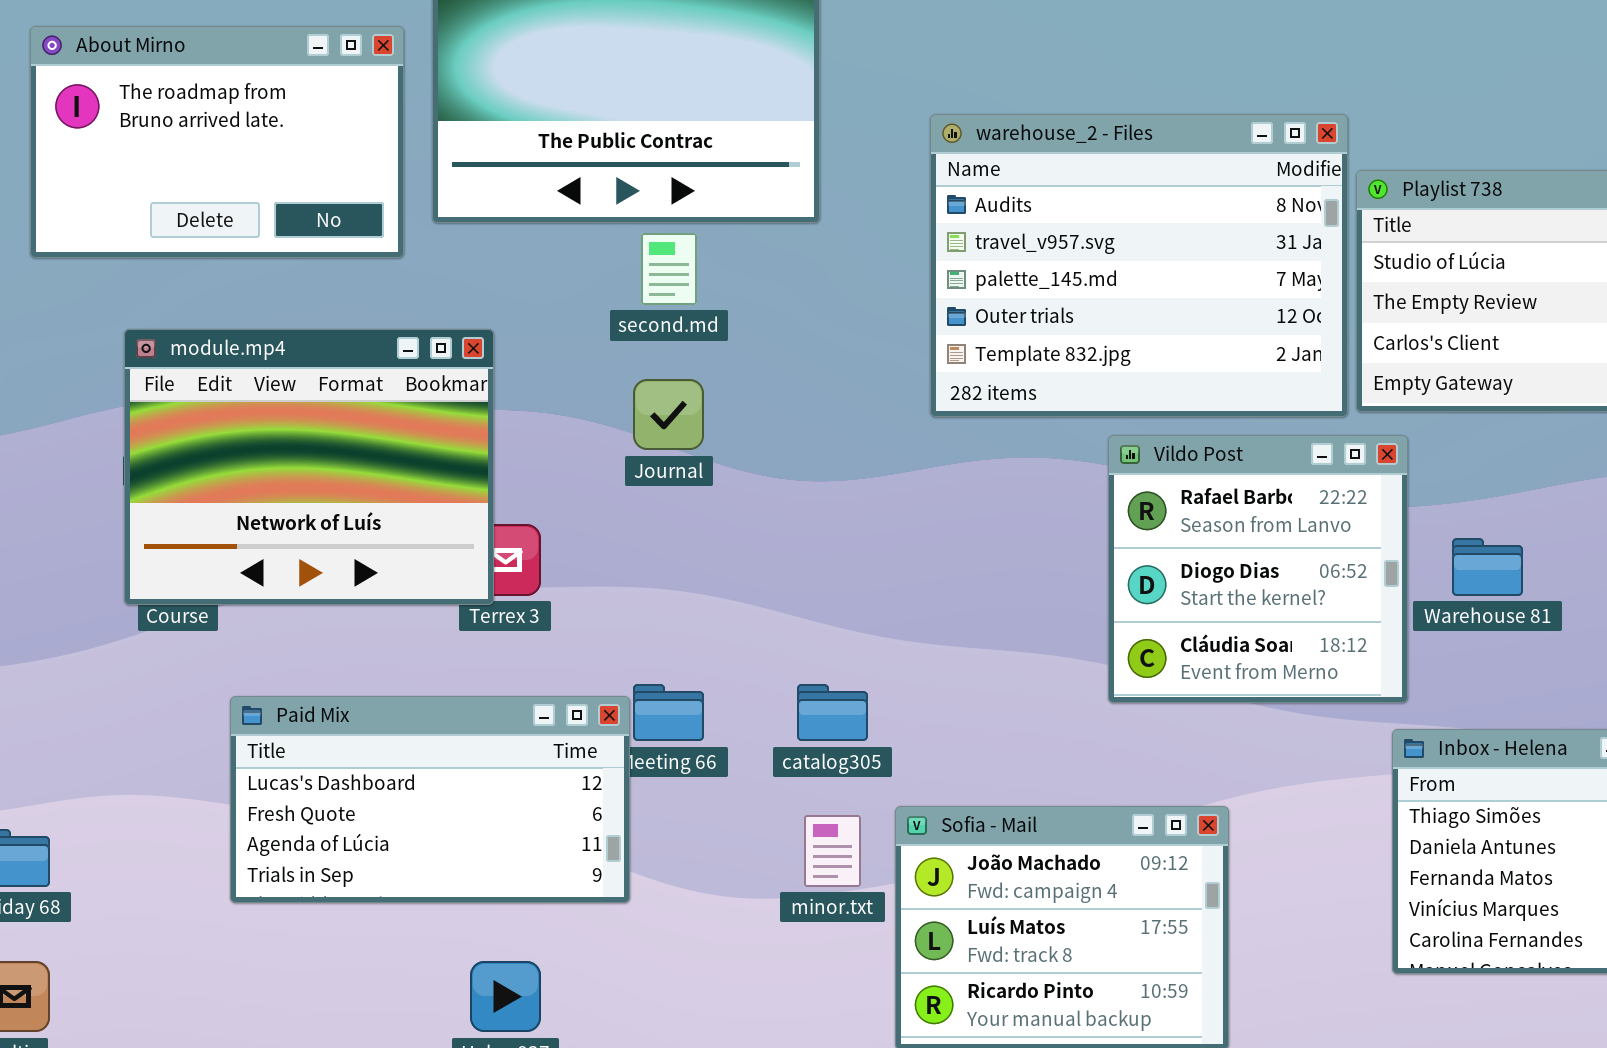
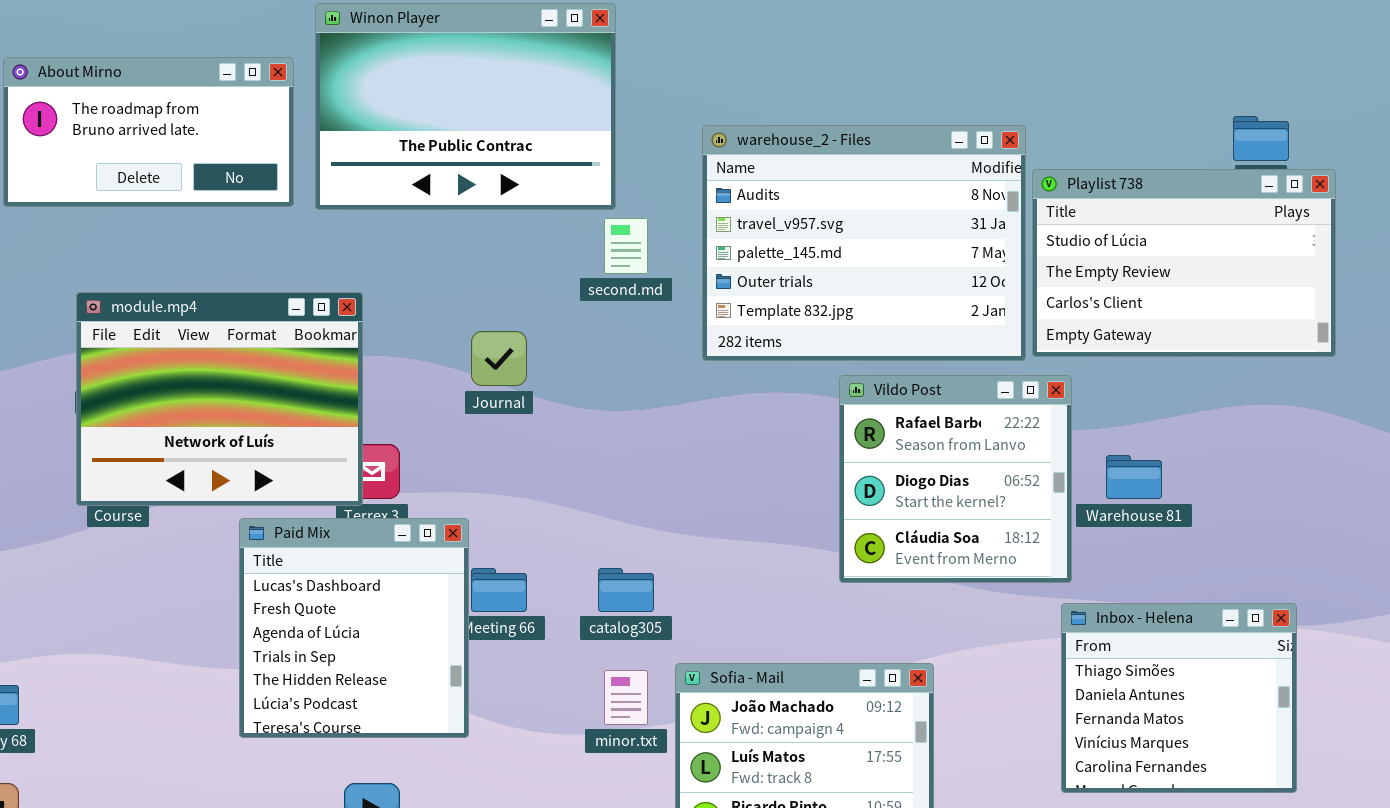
About Mirno: [30,26,404,258] -> [3,57,294,207], resized
second.md: [641,233,697,305] -> [604,218,648,274], moved
Paid Mix: [230,696,630,903] -> [239,518,469,738], resized

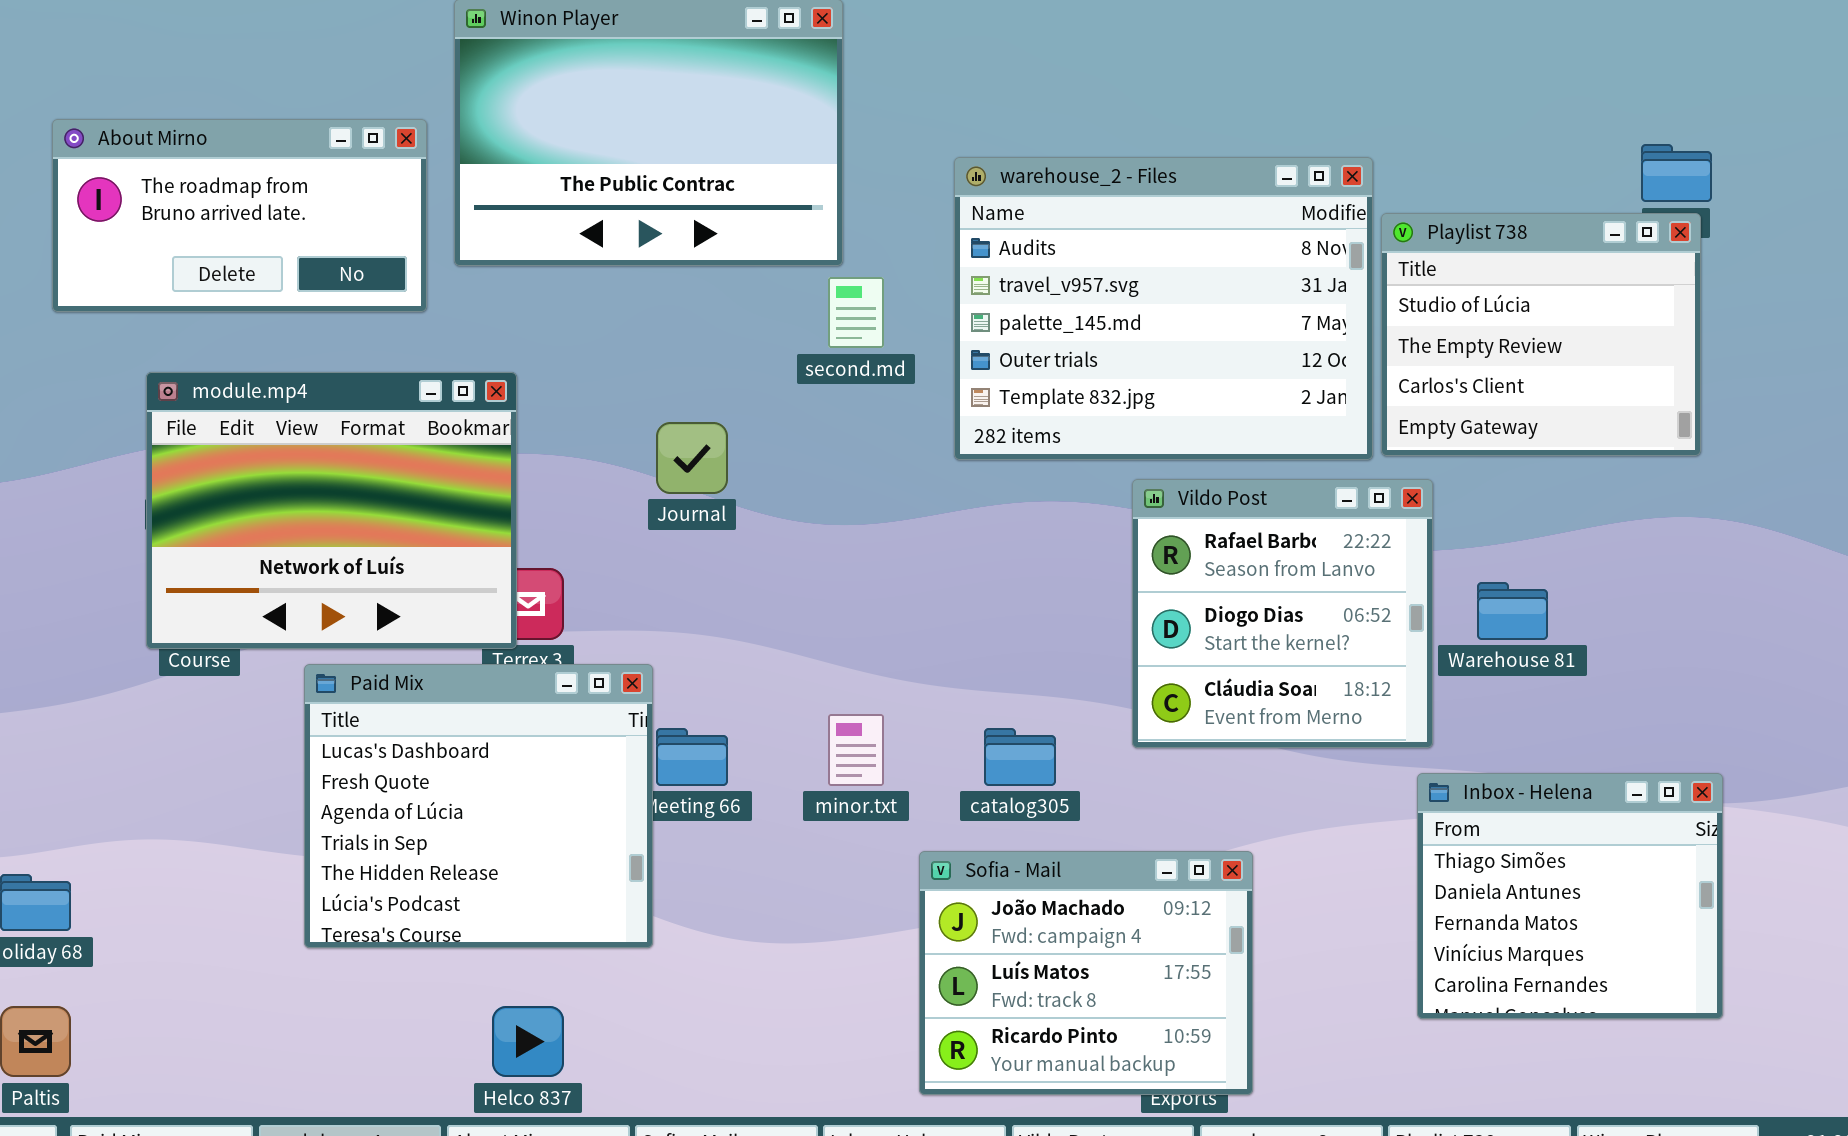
About Mirno: [3,57,294,207] -> [52,119,427,312], moved
Playlist 738: [1032,169,1336,357] -> [1381,213,1701,456], resized
Paid Mix: [239,518,469,738] -> [304,664,653,948], resized
catalog305: [598,568,654,612] -> [984,728,1056,786], moved
minor.txt: [604,670,648,725] -> [828,714,884,786], moved

